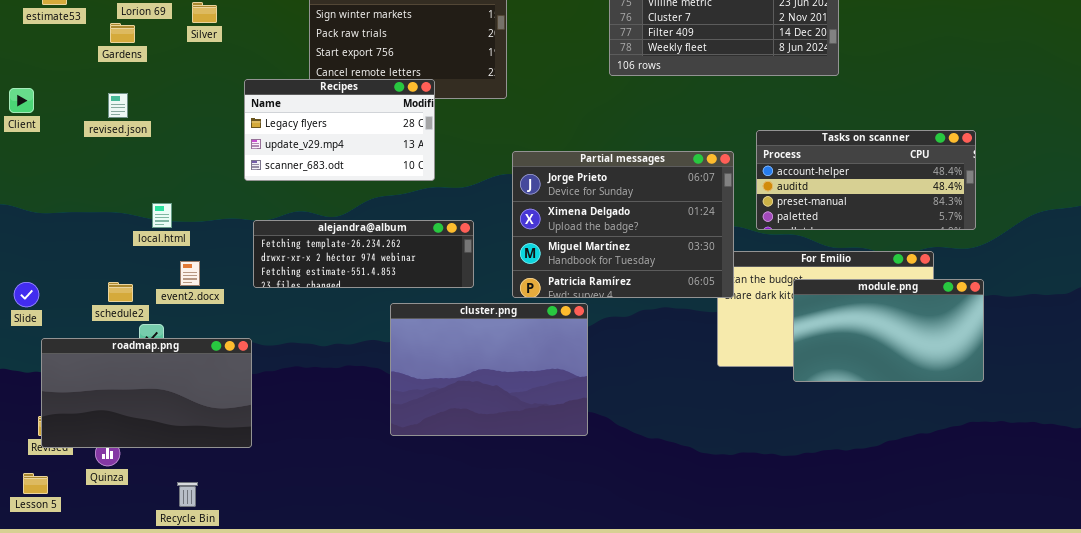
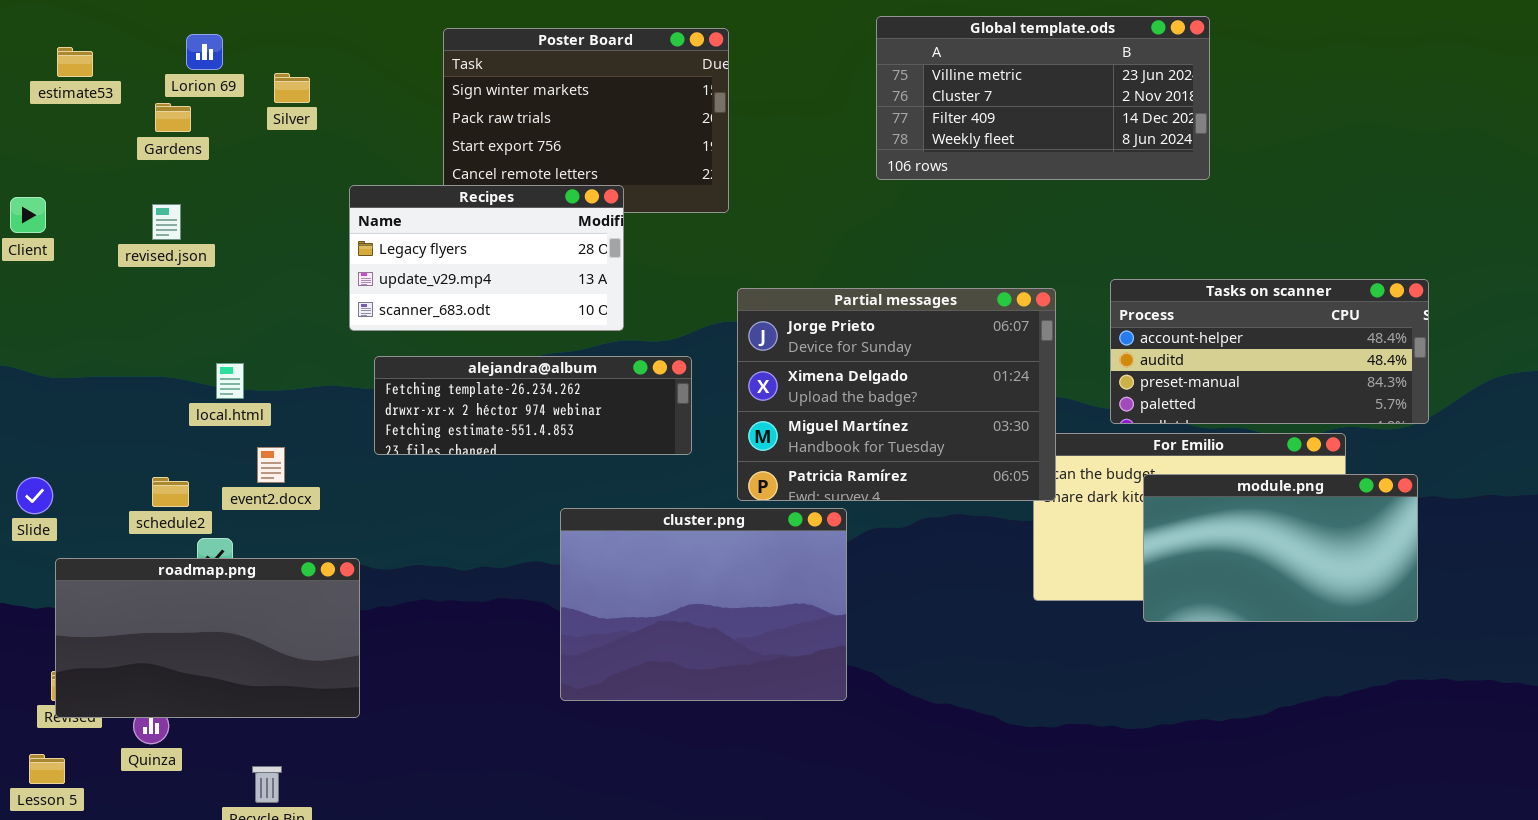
Tasks on scanner: [756,130,976,230] -> [1110,279,1429,424], moved
alejandra@album: [253,220,474,288] -> [374,356,692,455], moved

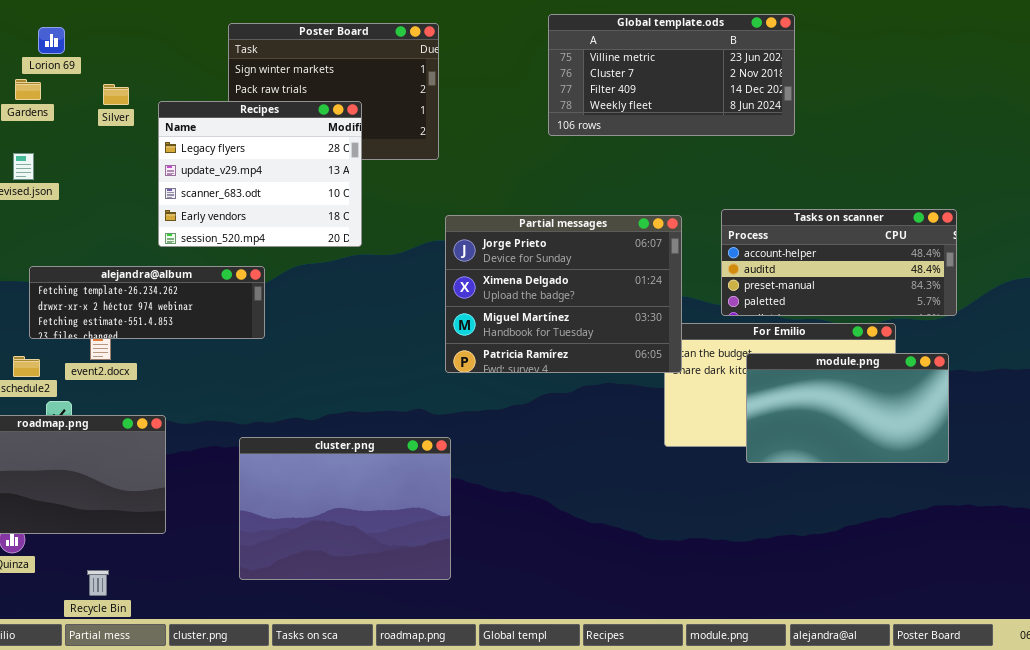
Silver: [274,73,310,103] -> [103,84,129,105], moved
Recipes: [349,185,624,331] -> [158,101,362,247], resized
alejandra@album: [374,356,692,455] -> [29,266,265,339], moved
cluster.png: [560,508,847,701] -> [239,437,451,580], moved

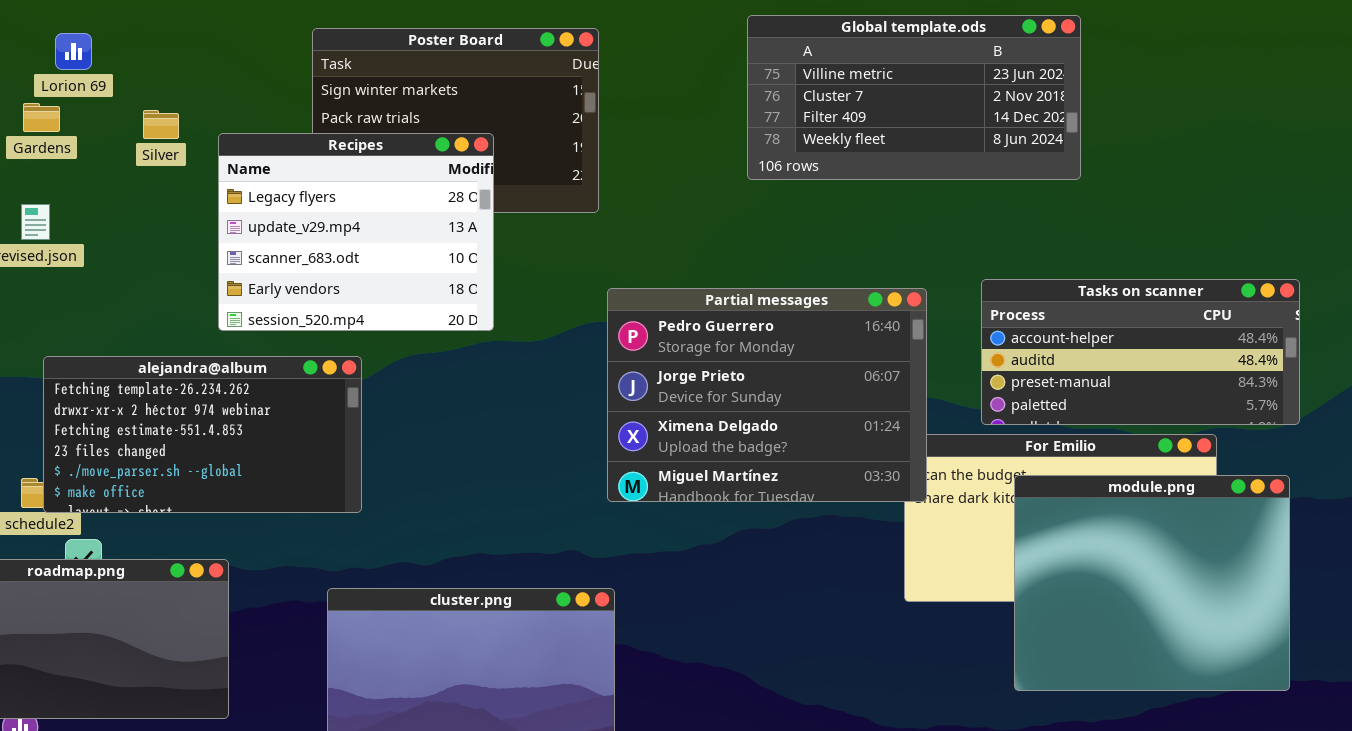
Partial messages: [445,215,682,373] -> [607,288,927,502], scrolled up 1 row
alejandra@album: [29,266,265,339] -> [43,356,362,513], resized
module.png: [746,353,949,463] -> [1014,475,1290,691], resized

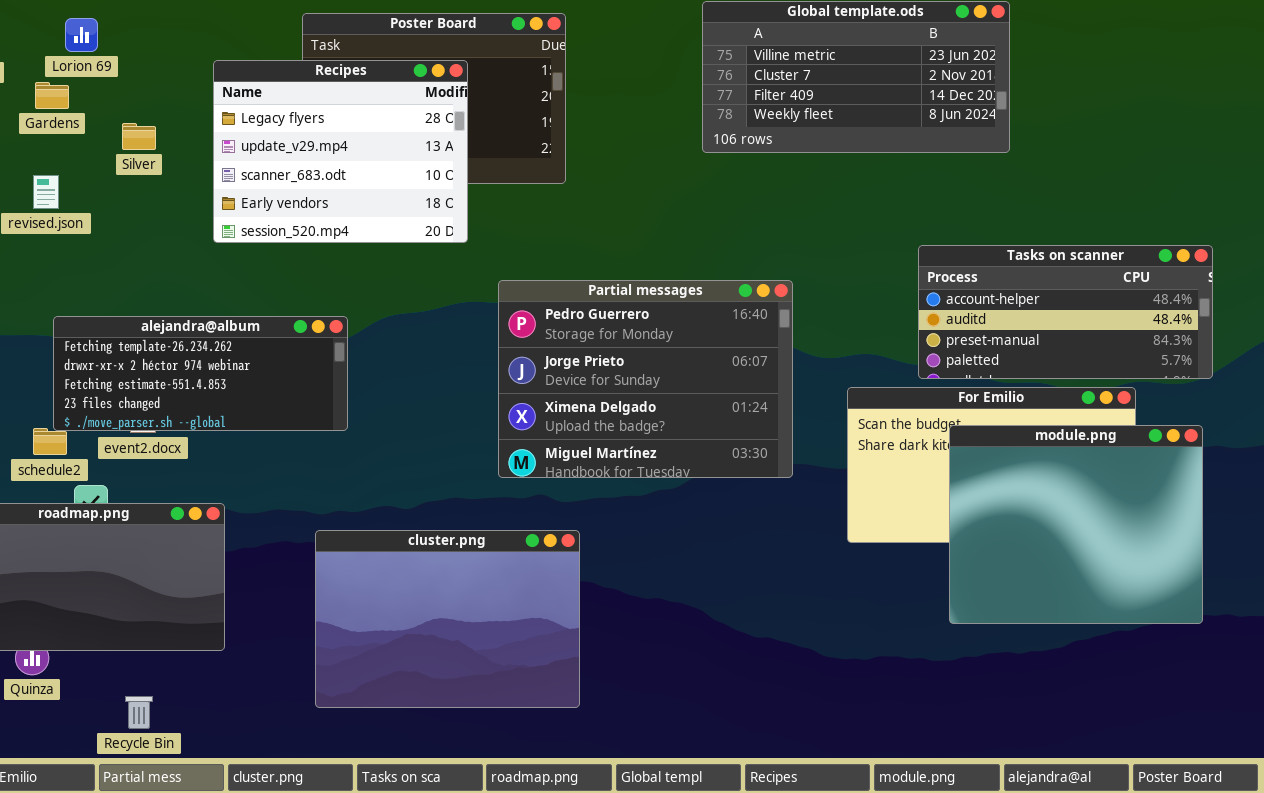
Silver: [143,110,179,139] -> [122,123,156,150], moved
Recipes: [218,133,494,331] -> [213,60,468,243], moved
Partial messages: [607,288,927,502] -> [498,280,793,478], moved
alejandra@album: [43,356,362,513] -> [53,316,348,431], resized

